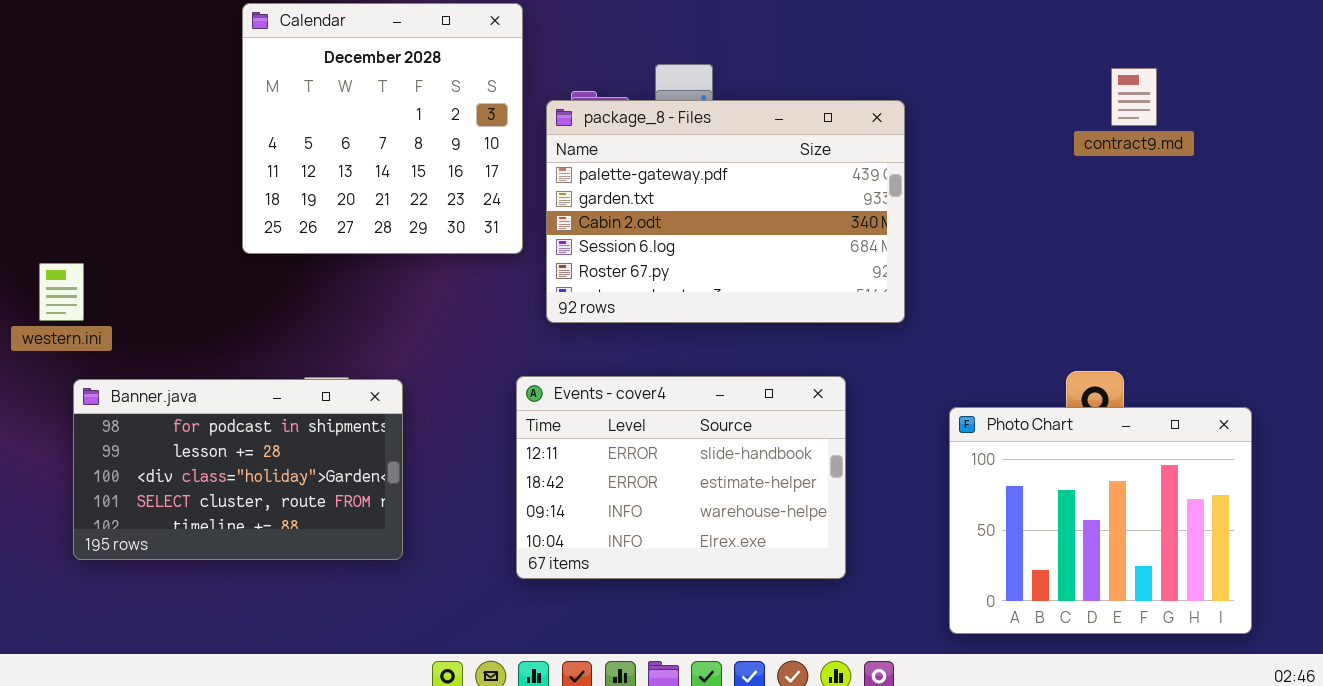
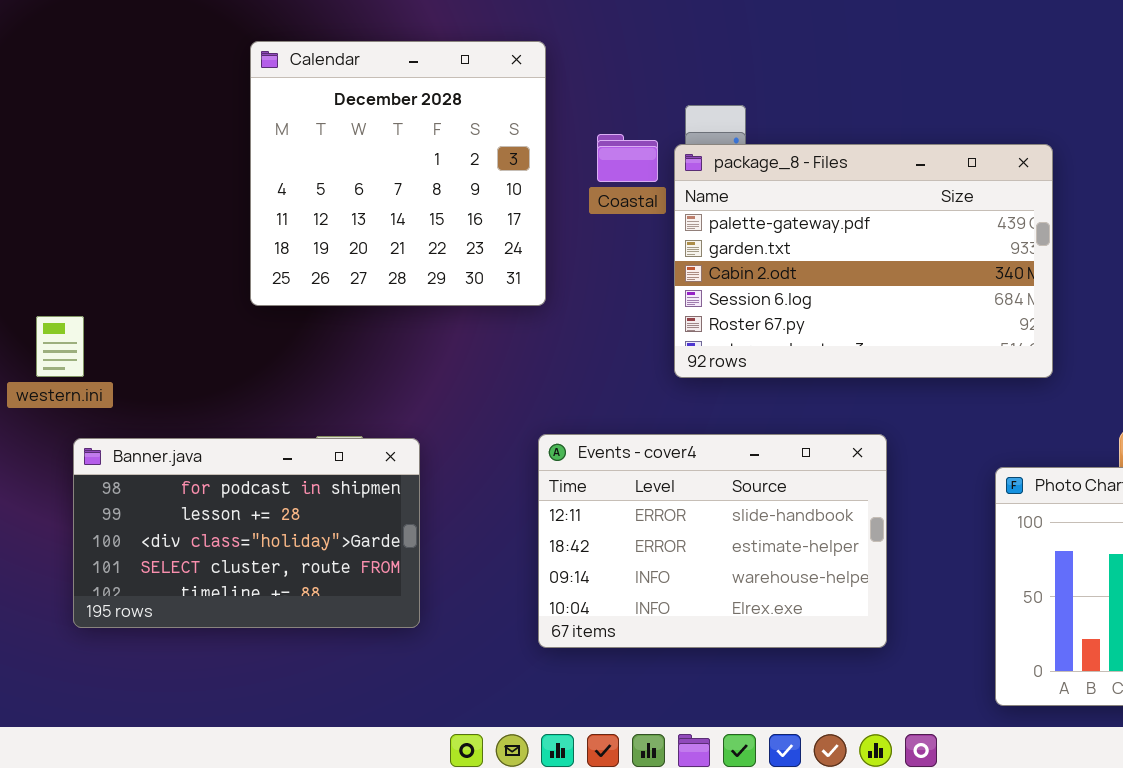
package_8 - Files: [546,100,905,323] -> [674,144,1053,378], moved

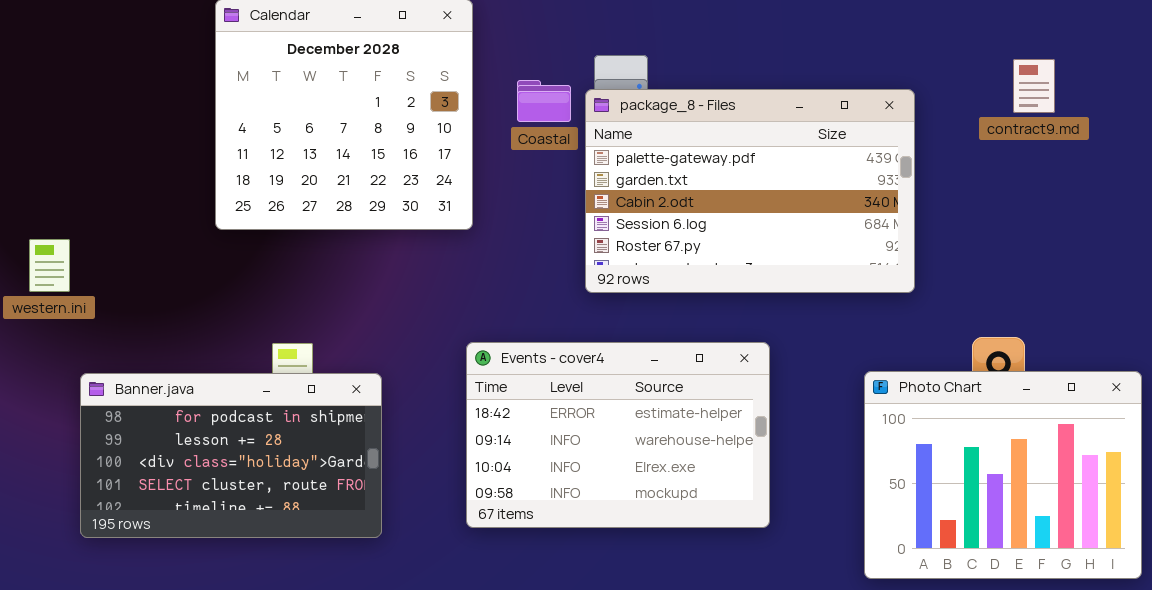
Events - cover4: [538,434,887,648] -> [466,342,770,528], scrolled down 1 row
Banner.java: [73,438,420,628] -> [80,373,382,538], moved

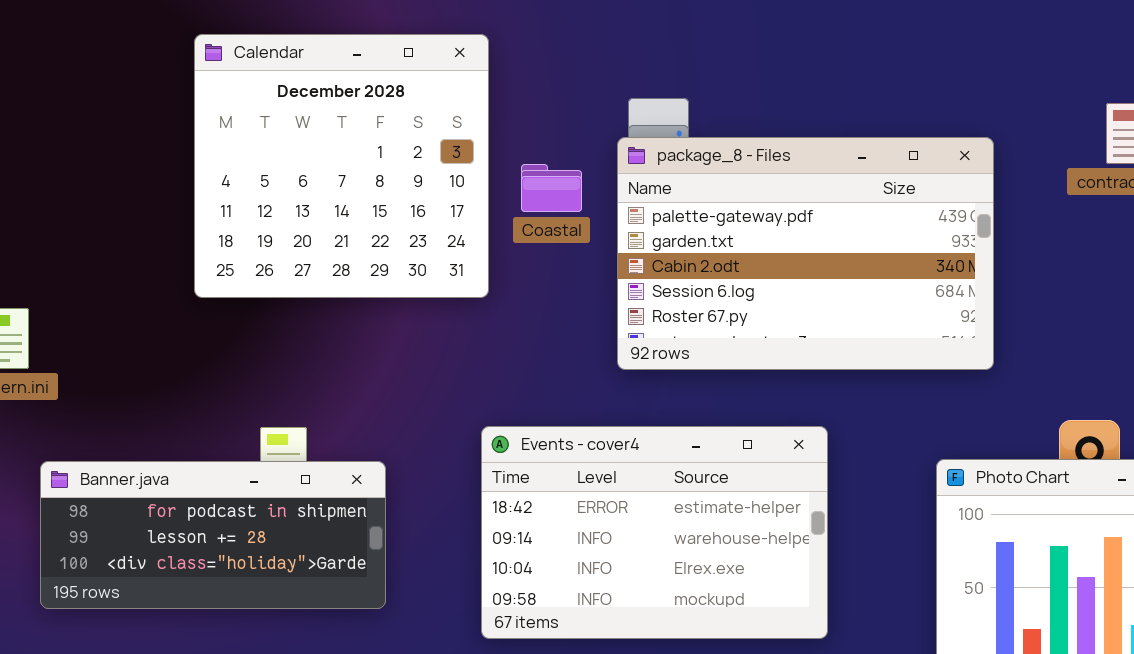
Coastal: [517,80,571,122] -> [521,164,582,212], moved
Banner.java: [80,373,382,538] -> [40,461,386,609], resized

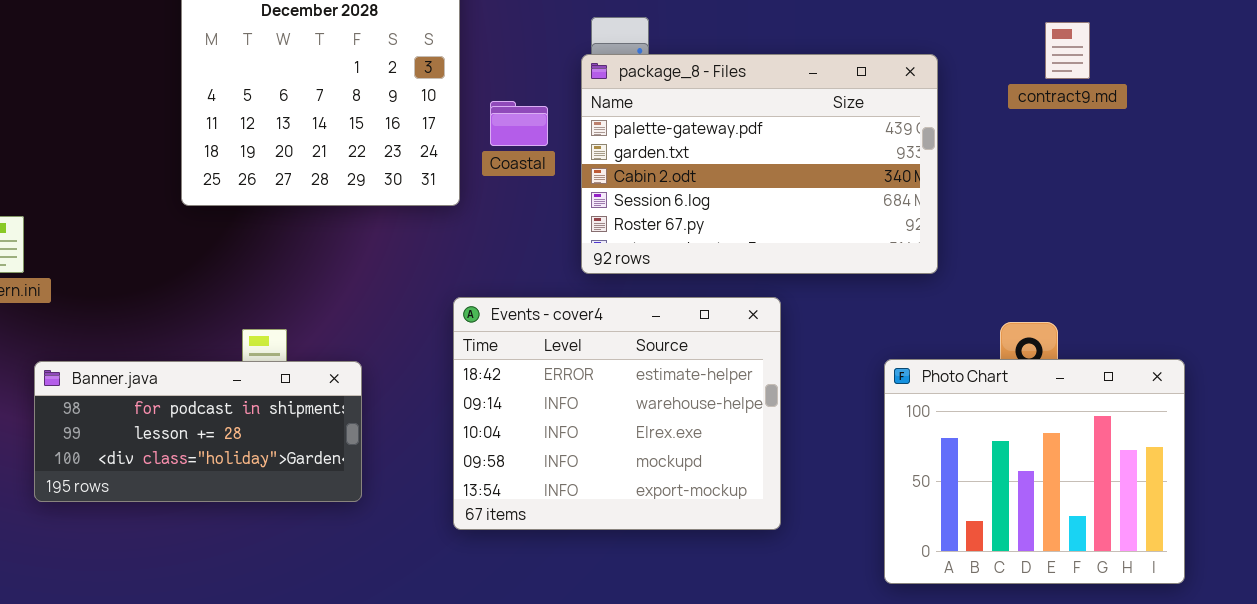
Coastal: [521,164,582,212] -> [490,101,548,146], moved
Events - cover4: [481,426,828,639] -> [453,297,781,530], resized

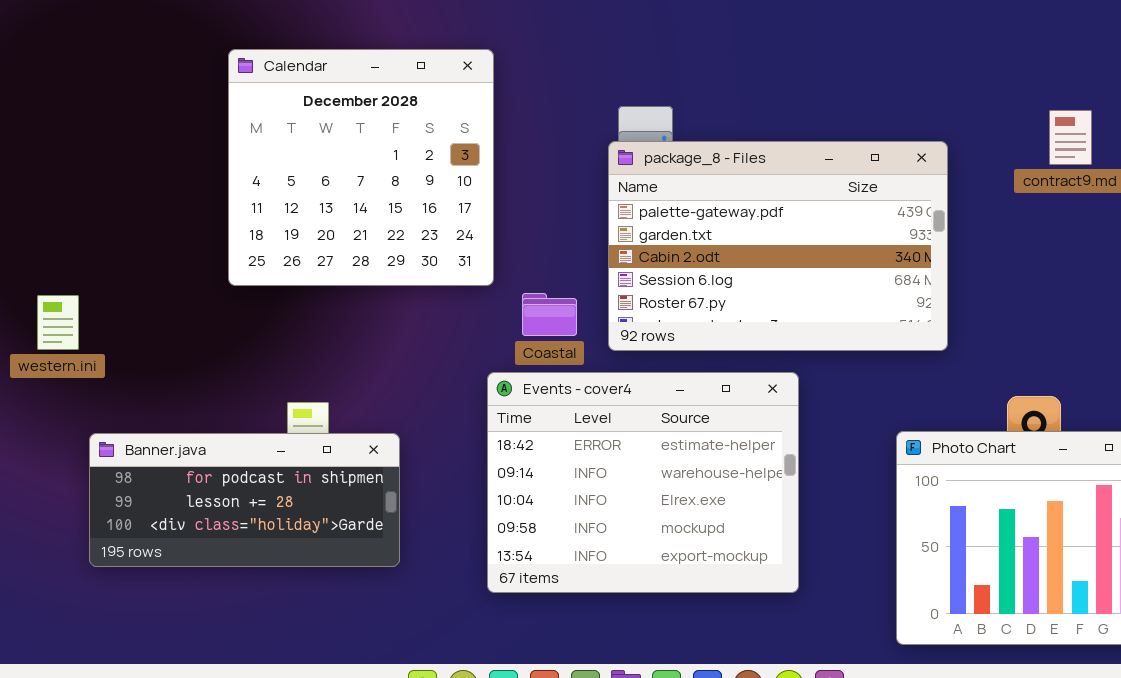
Coastal: [490,101,548,146] -> [522,293,577,336], moved

